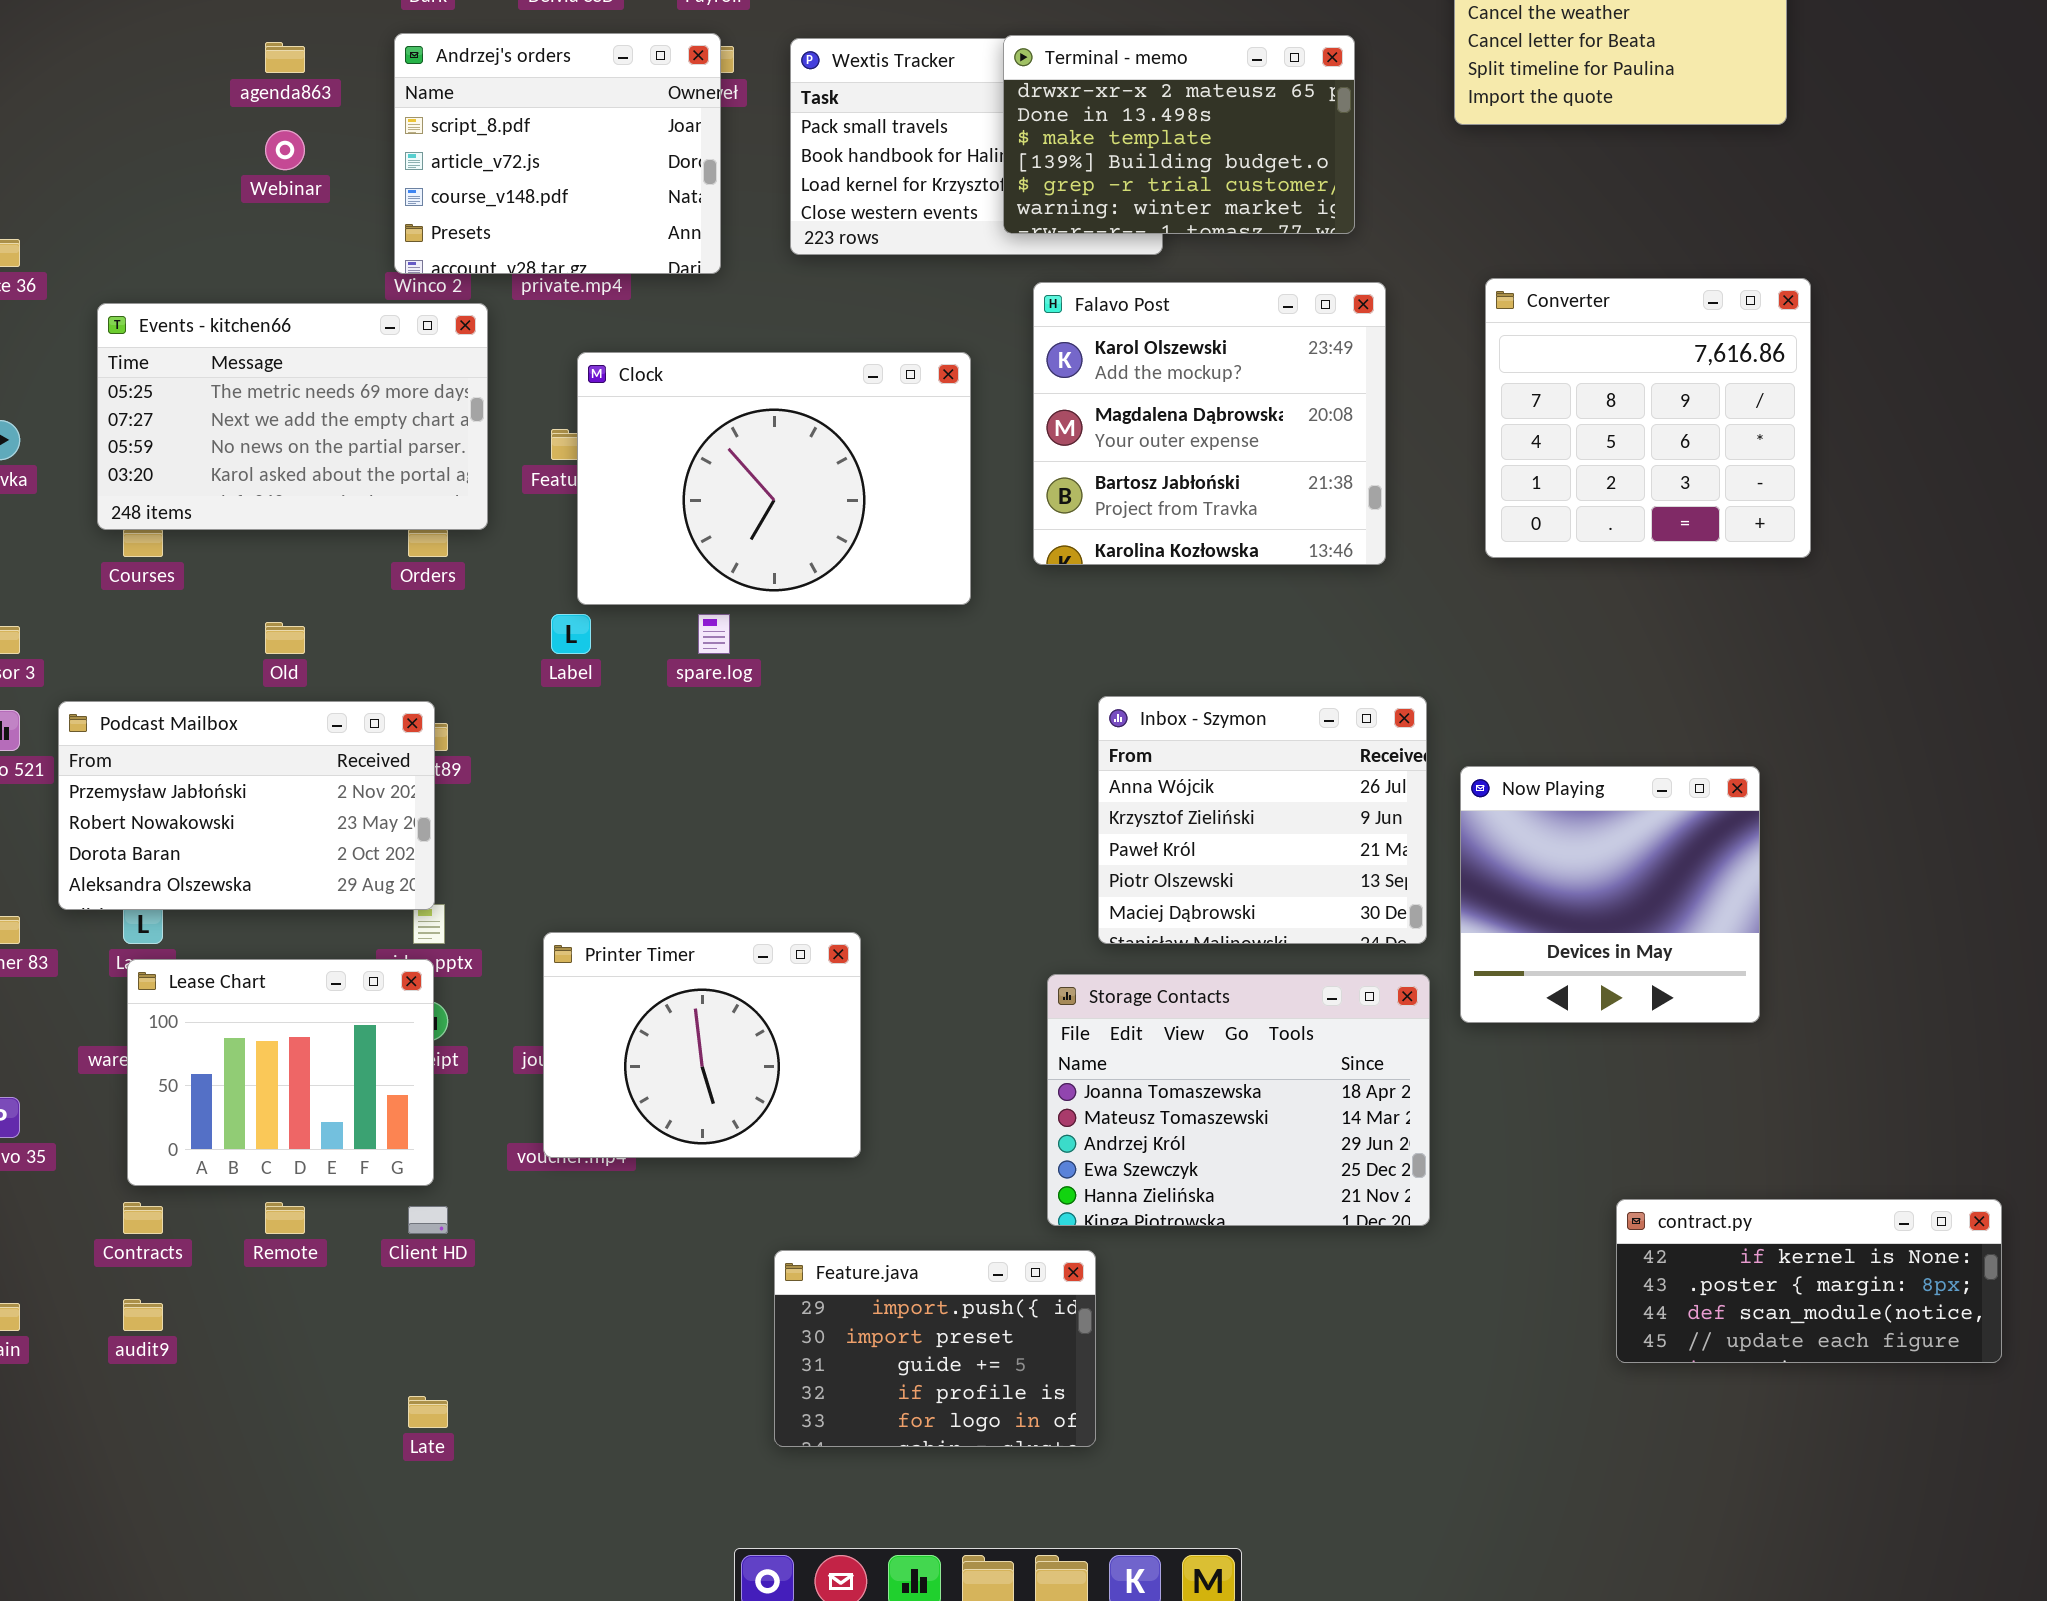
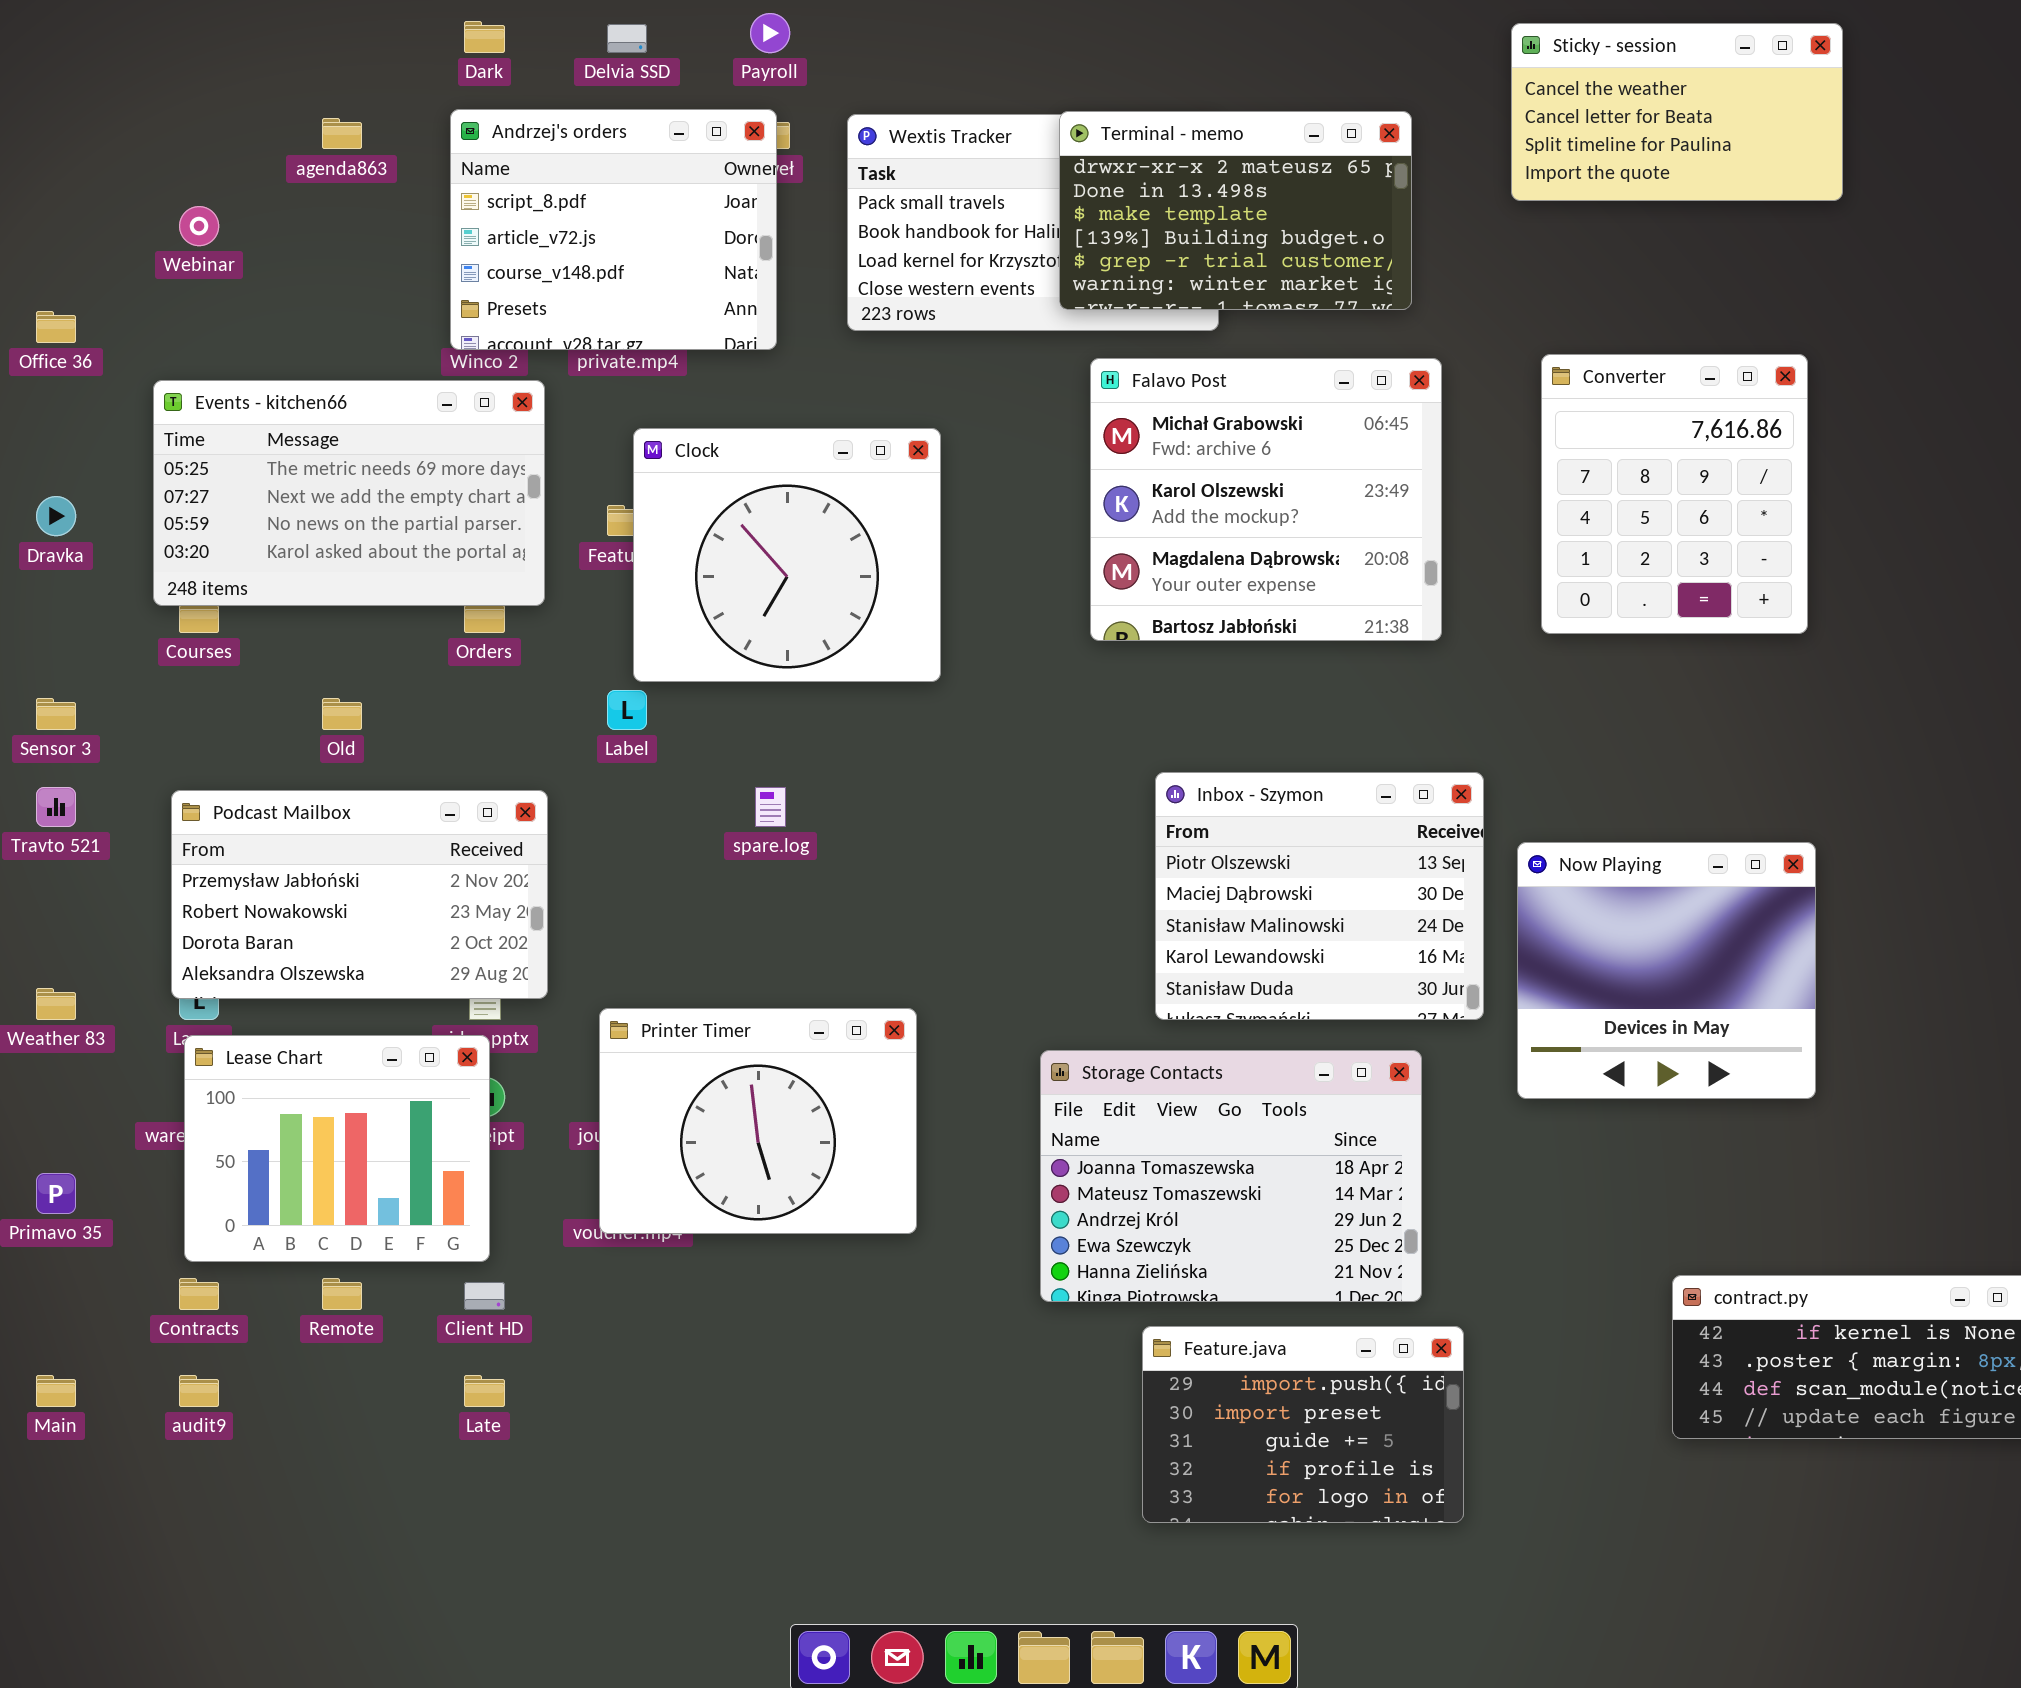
Webinar: [265,130,305,170] -> [179,206,219,246], moved
Converter: [1485,278,1811,558] -> [1541,354,1808,634], resized
Falavo Post: [1033,282,1386,565] -> [1090,358,1442,641], scrolled up 1 row
Clock: [577,352,971,605] -> [633,428,941,682], resized
spare.log: [698,614,730,654] -> [755,787,786,827], moved
Inbox - Szymon: [1098,696,1427,944] -> [1155,772,1484,1020], scrolled down 3 rows
Podcast Mailbox: [58,701,435,910] -> [171,790,548,999], moved
Storage Contacts: [1047,974,1430,1226] -> [1040,1050,1422,1302], moved
Feature.java: [774,1250,1096,1447] -> [1142,1326,1464,1523], moved
Late: [408,1396,448,1428] -> [464,1375,505,1407], moved

